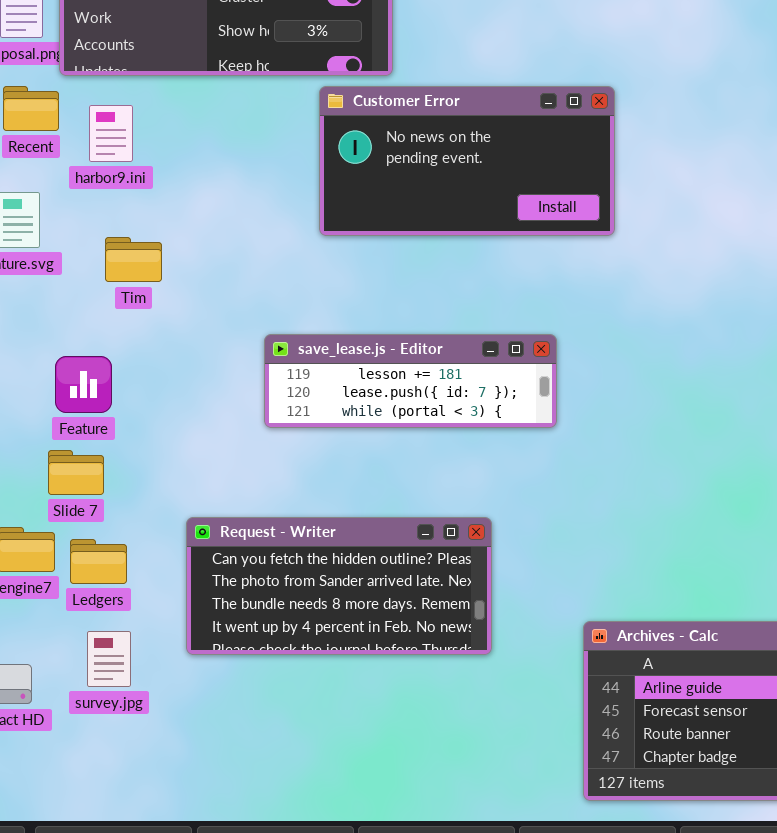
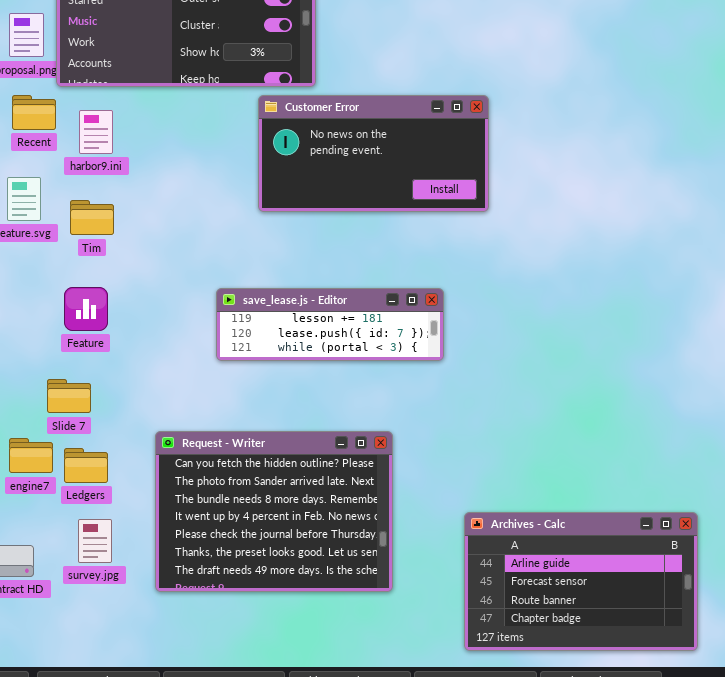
Tim: [105,237,162,282] -> [70,200,114,235], moved
Feature: [55,356,112,413] -> [64,287,108,331], moved
Request - Writer: [186,517,492,655] -> [155,431,393,592], resized

